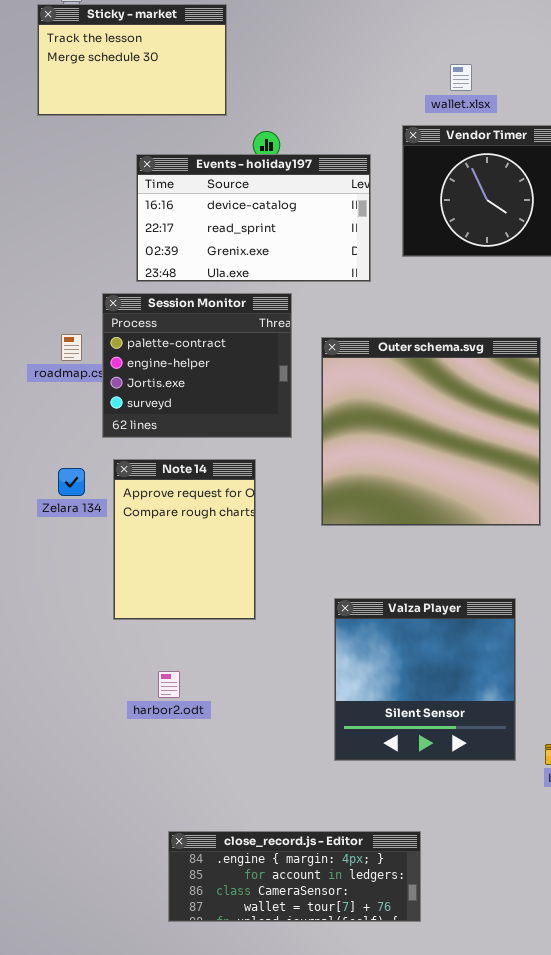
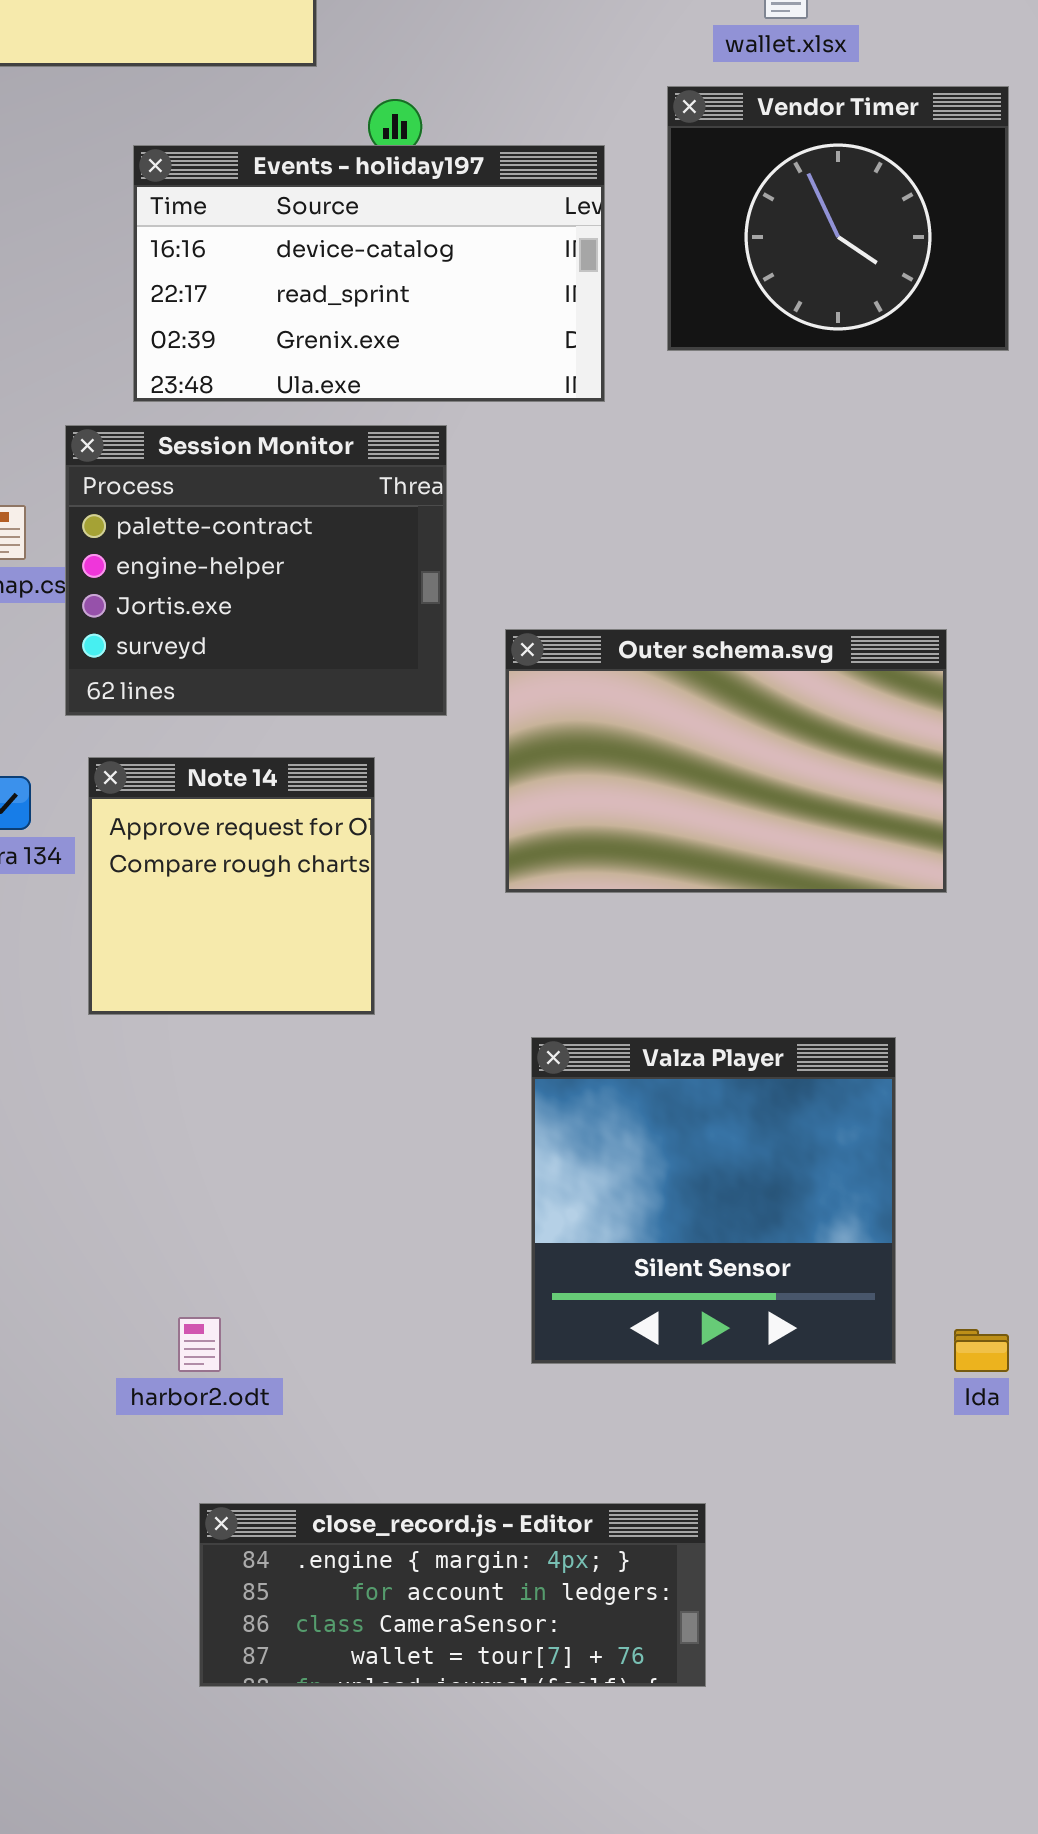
Outer schema.svg: [321,337,541,526] -> [505,629,947,893], resized
Note 14: [113,459,256,620] -> [88,757,375,1015], resized
harbor2.odt: [158,671,180,698] -> [178,1317,221,1372], moved

